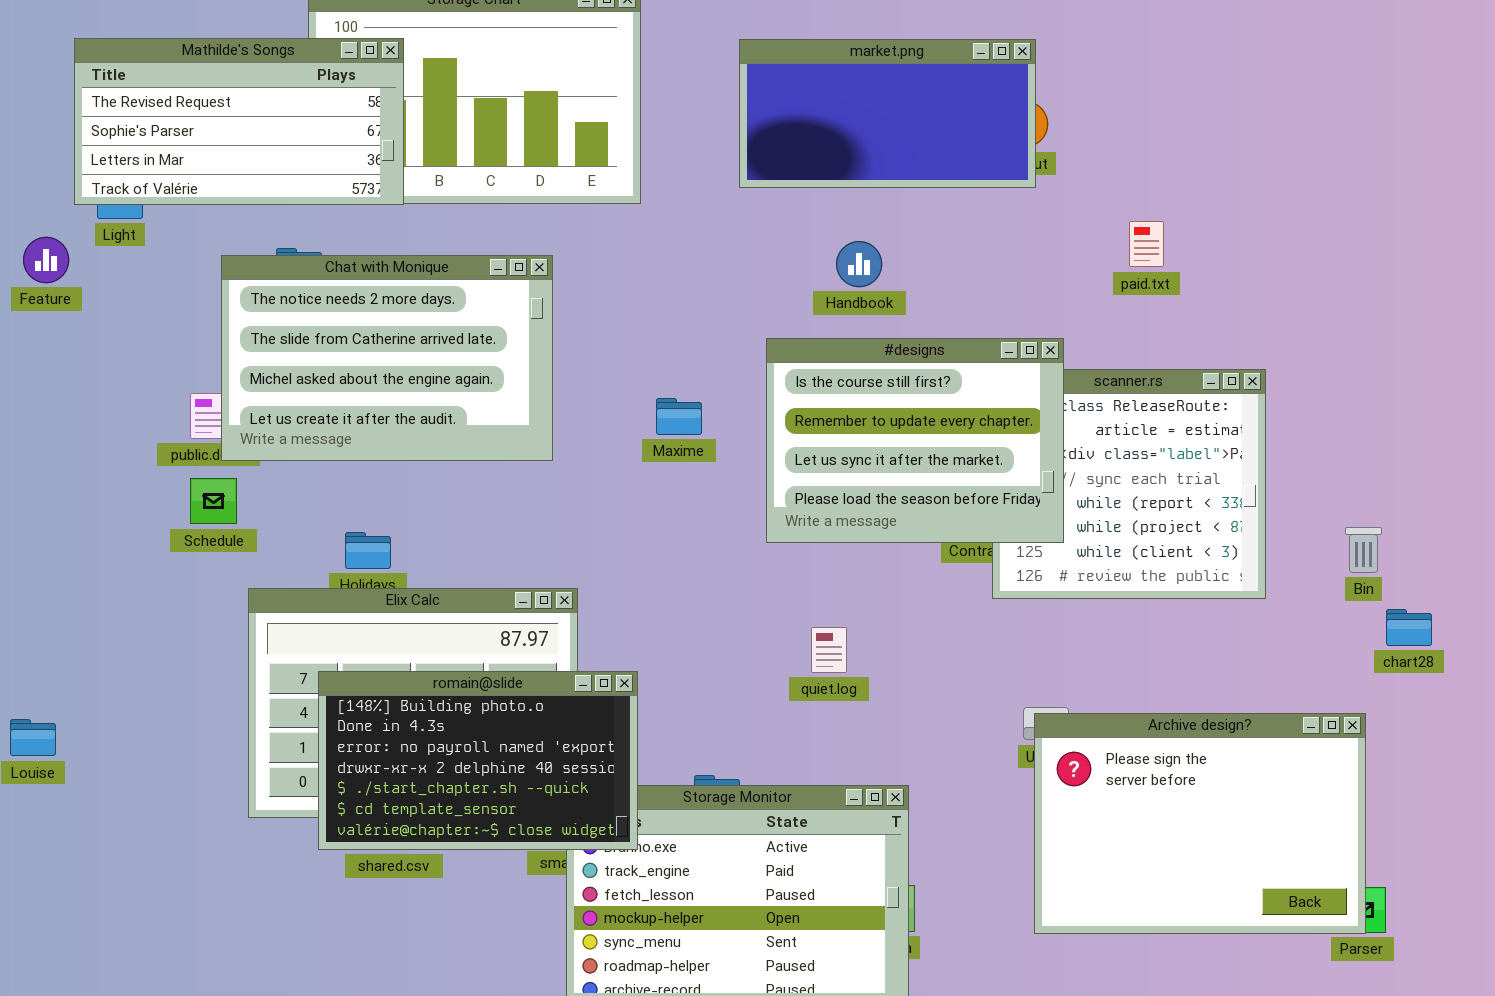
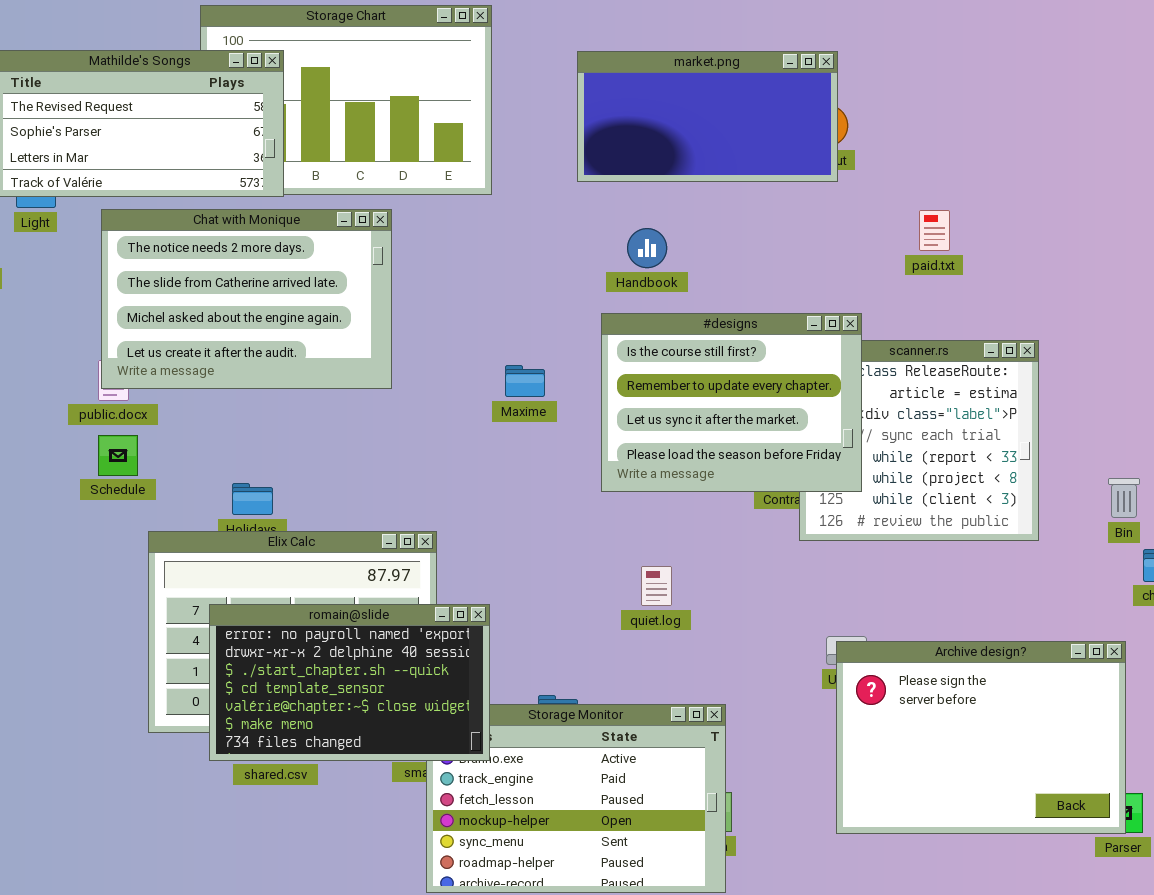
Handbook: [836,241,882,287] -> [627,228,667,268], moved
Chat with Monique: [221,255,553,461] -> [101,209,392,389], moved
romain@slide: [318,671,638,850] -> [209,604,490,761], scrolled down 2 rows

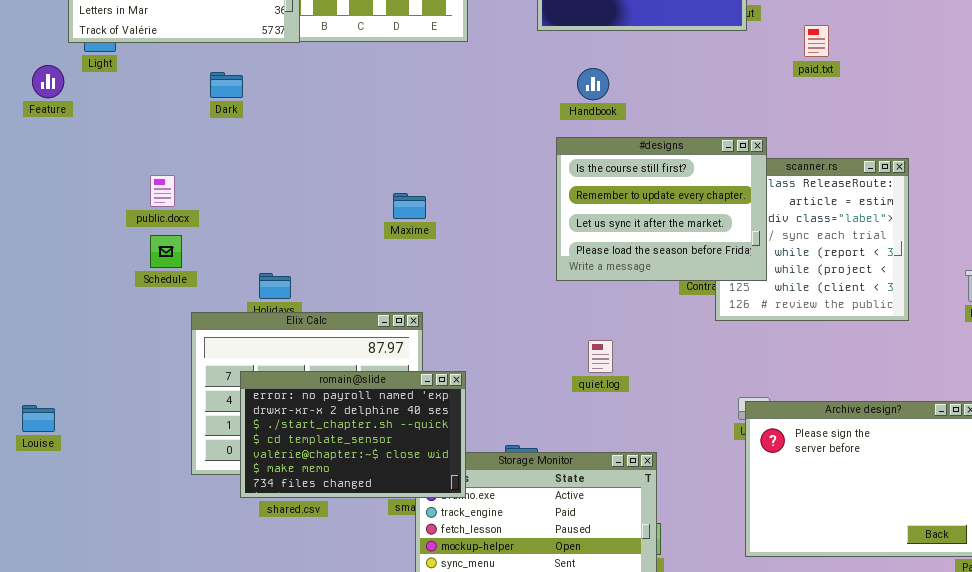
Chat with Monique: [101,209,392,389] -> none, closed
paid.txt: [919,210,950,251] -> [804,25,829,57], moved
Maxime: [505,365,545,397] -> [393,193,426,219], moved

